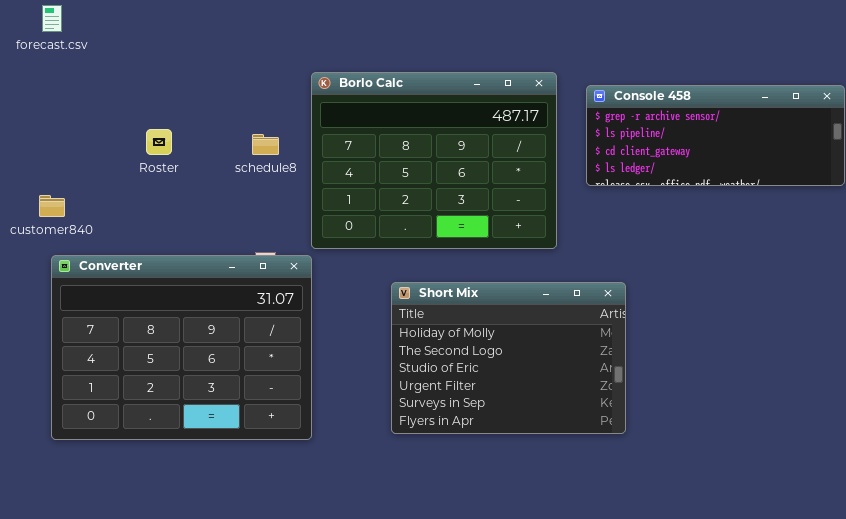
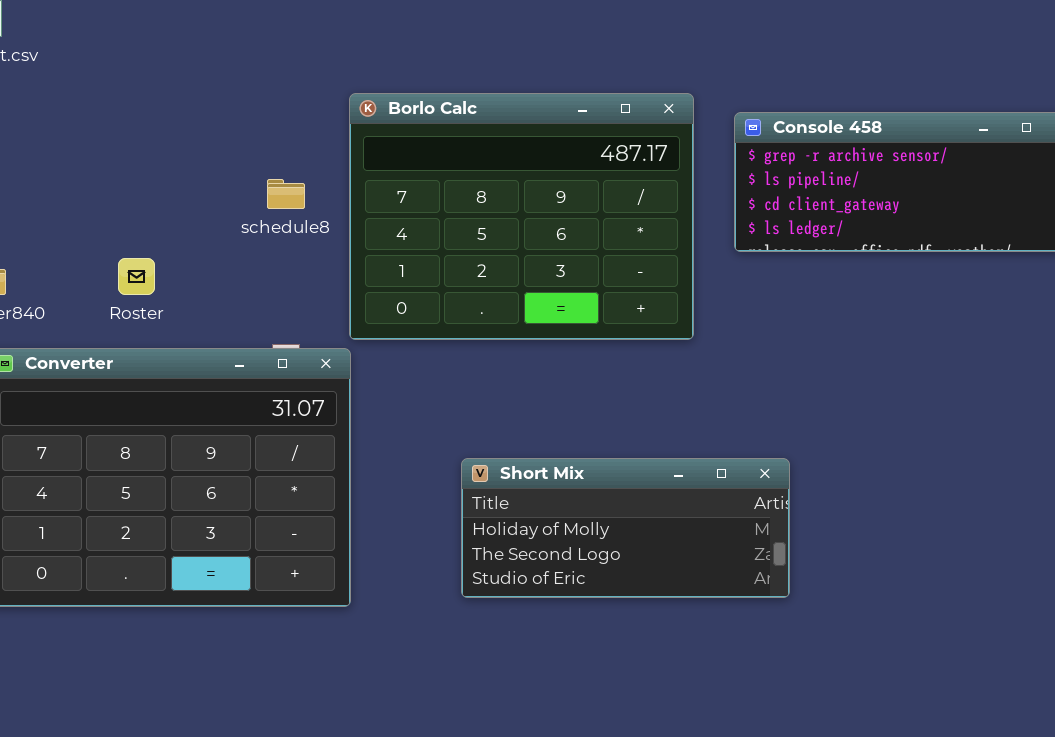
Roster: [146,129,172,155] -> [118,258,155,295], moved
Short Mix: [391,282,626,434] -> [461,458,790,598], resized

